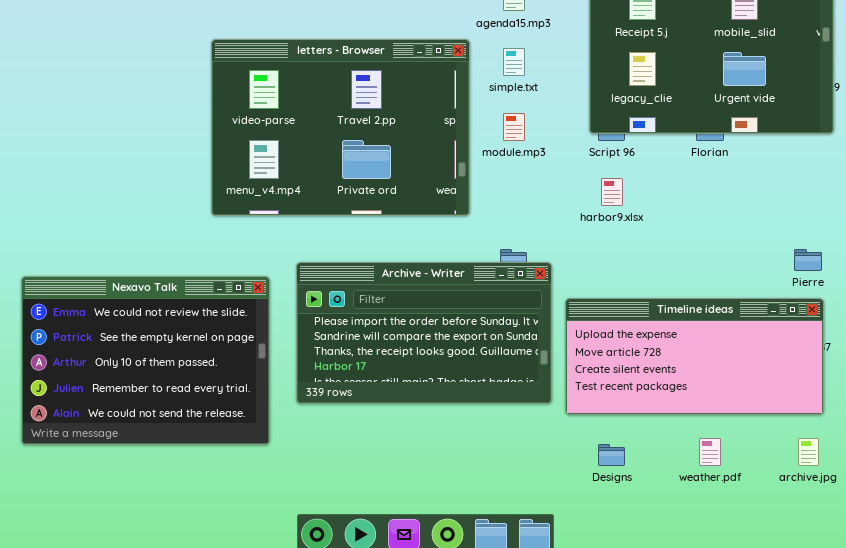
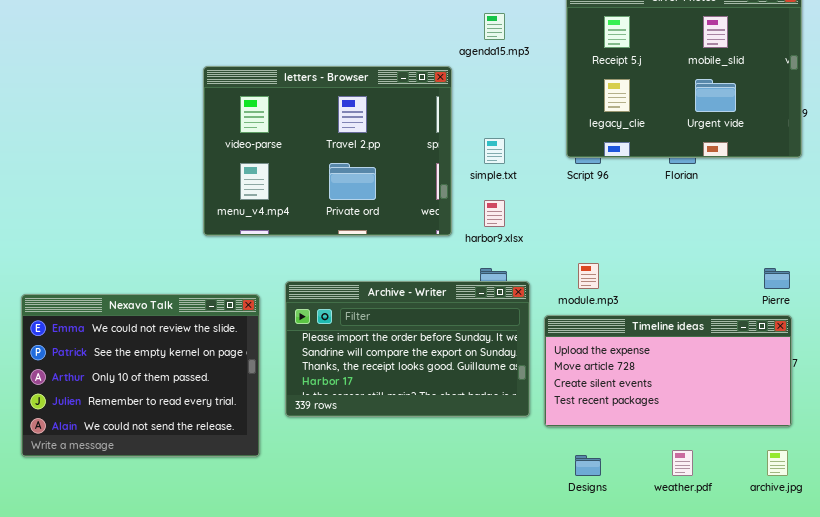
simple.txt: [503,48,525,76] -> [484,138,505,164], moved
module.mp3: [503,113,525,141] -> [578,263,599,289], moved
harbor9.xlsx: [601,178,623,206] -> [484,200,505,227], moved

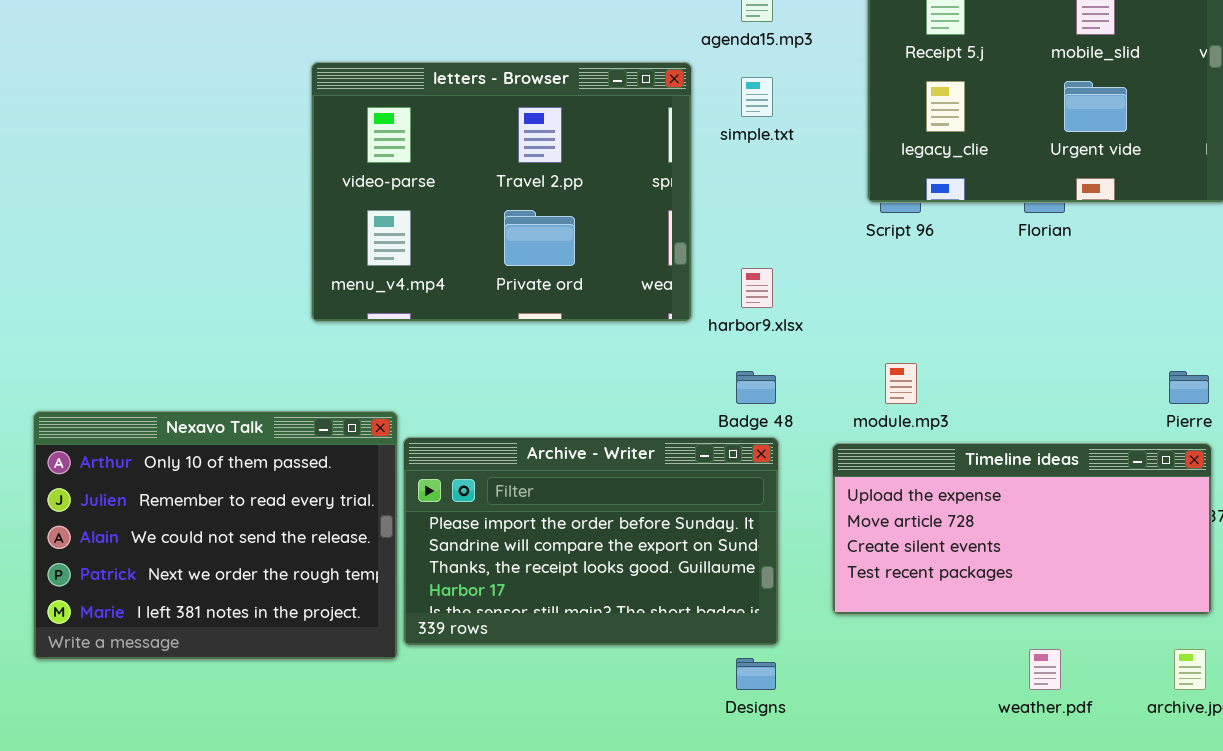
simple.txt: [484,138,505,164] -> [741,77,773,117], moved
Archive - Writer: [285,281,530,417] -> [403,437,779,646], moved
Nexavo Talk: [21,294,260,457] -> [33,411,398,660], scrolled down 2 rows
Designs: [575,455,601,476] -> [736,658,776,690], moved

